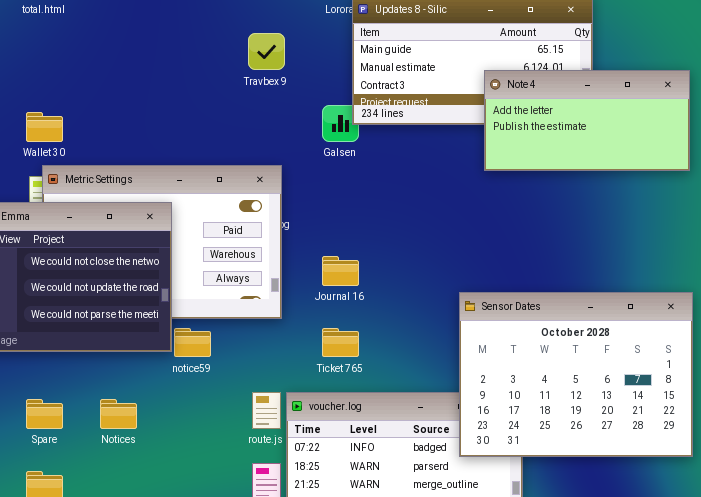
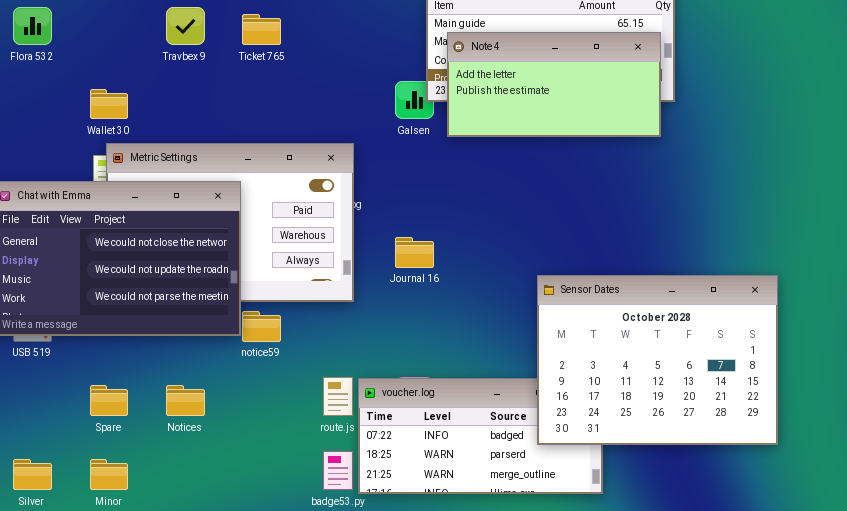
Travbex 9: [248,33,285,70] -> [166,7,205,45], moved
Note 4: [484,70,690,171] -> [447,32,661,137], moved
Ticket 765: [322,328,359,357] -> [242,14,281,45], moved

